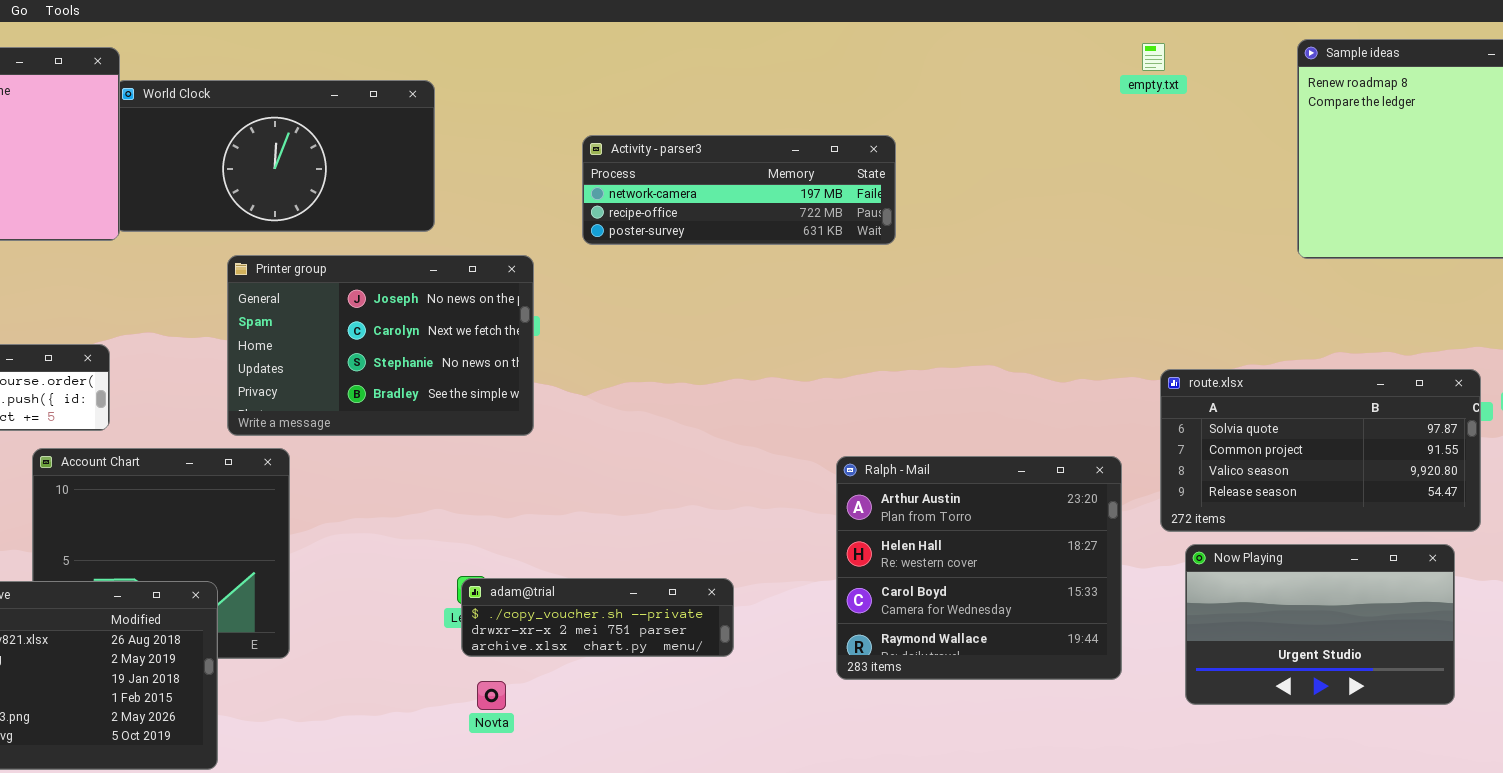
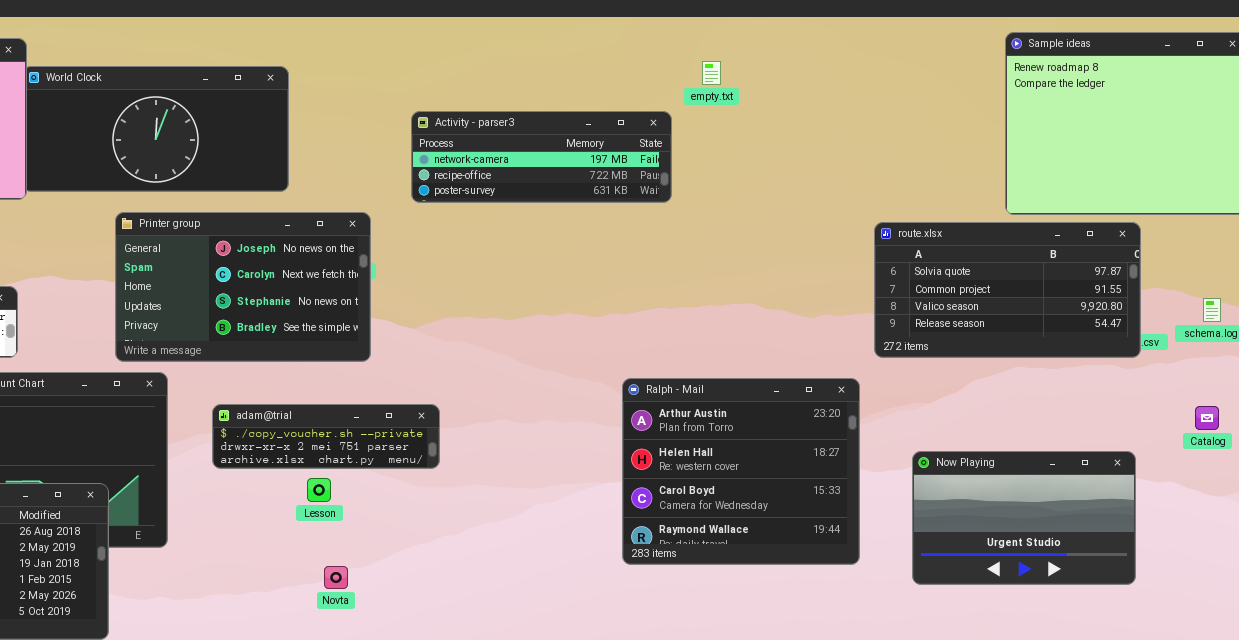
empty.txt: [1142,43,1165,71] -> [702,61,721,85], moved
route.xlsx: [1160,369,1481,532] -> [874,222,1141,358], moved
adam@trial: [461,578,734,657] -> [212,404,440,469], moved

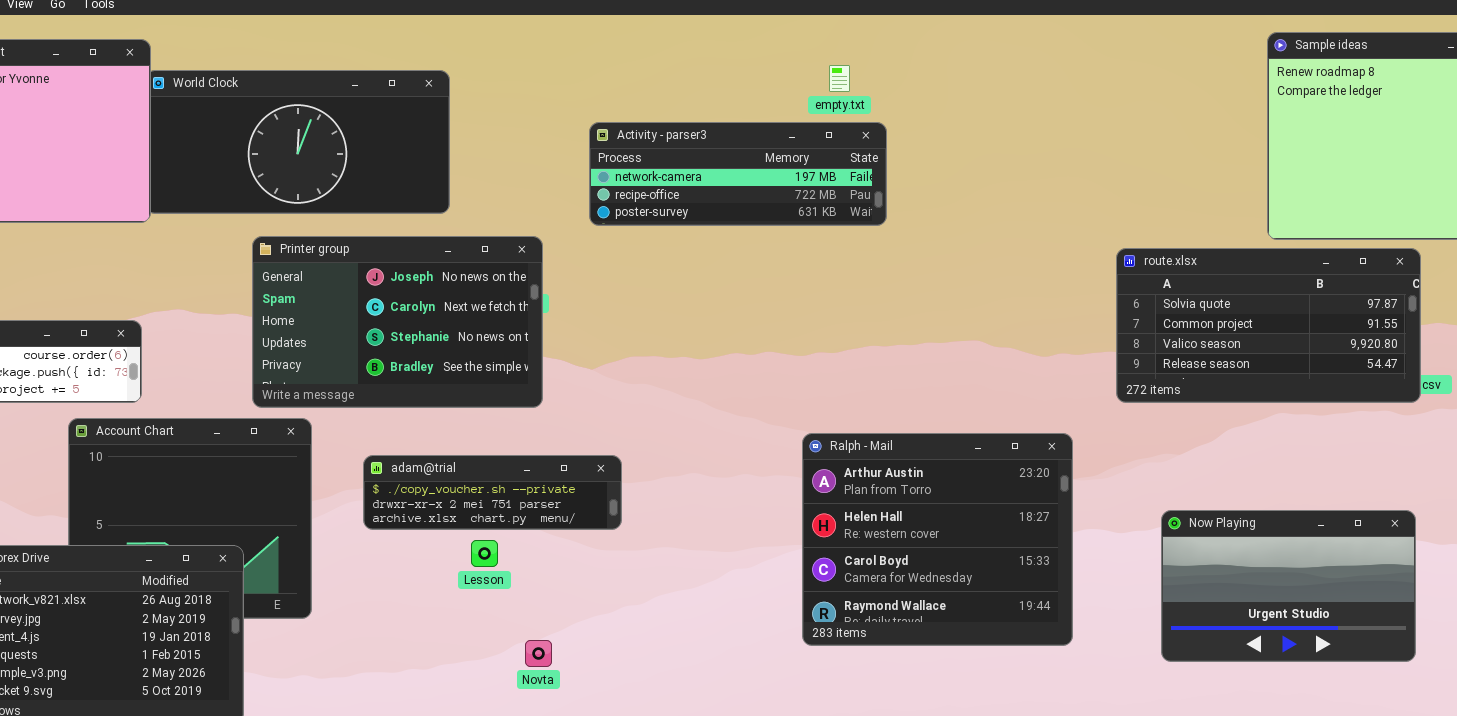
empty.txt: [702,61,721,85] -> [829,65,850,92], moved
Ralph - Mail: [622,378,860,565] -> [802,433,1073,646], moved
Novta: [324,566,348,589] -> [525,640,552,667], moved

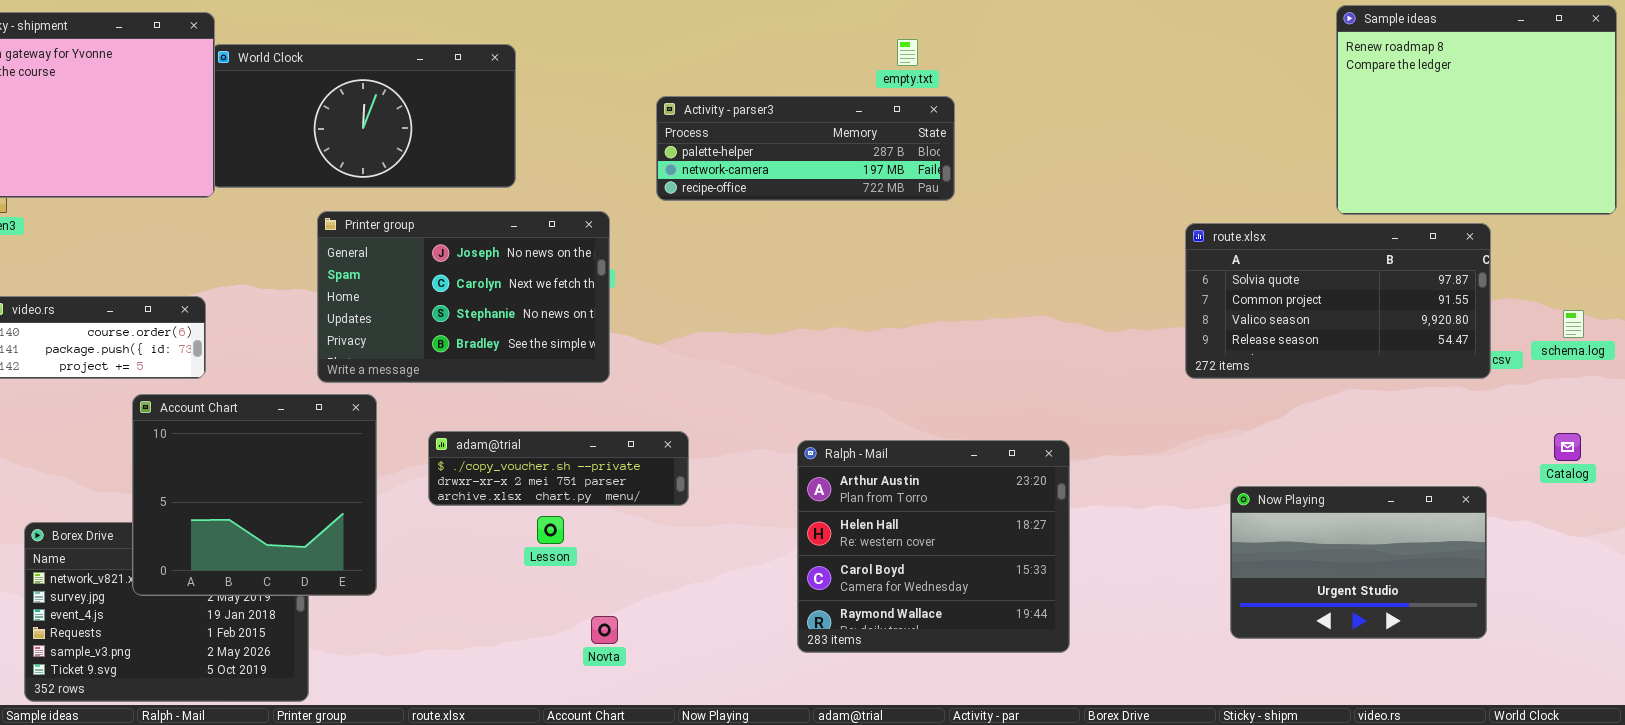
Activity - parser3: [589,122,887,226] -> [656,96,955,201], scrolled up 1 row
Account Chart: [68,418,312,619] -> [132,394,377,596], raised
Ralph - Mail: [802,433,1073,646] -> [797,440,1070,653], moved

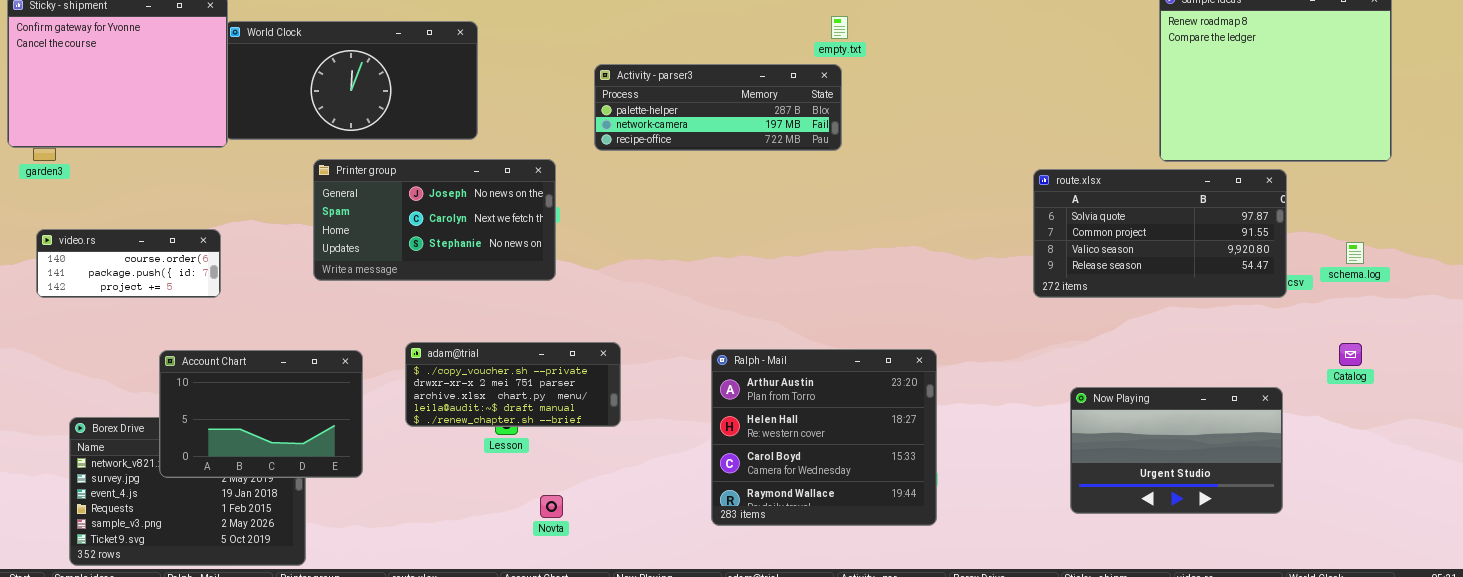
empty.txt: [897,39,918,66] -> [831,16,848,39], moved
Printer group: [317,211,610,383] -> [313,159,556,281], resized
Account Chart: [132,394,377,596] -> [159,350,363,478], resized
adam@trial: [428,431,689,506] -> [405,342,621,427], resized

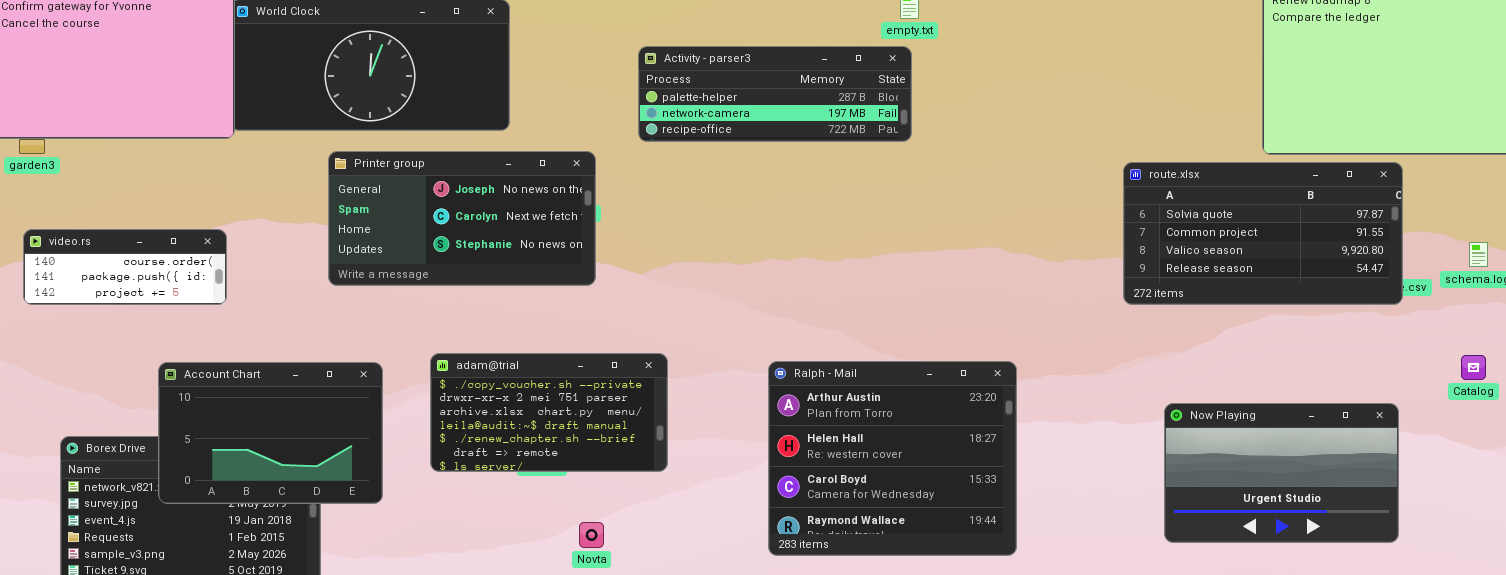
adam@trial: [405,342,621,427] -> [430,353,668,472], resized

